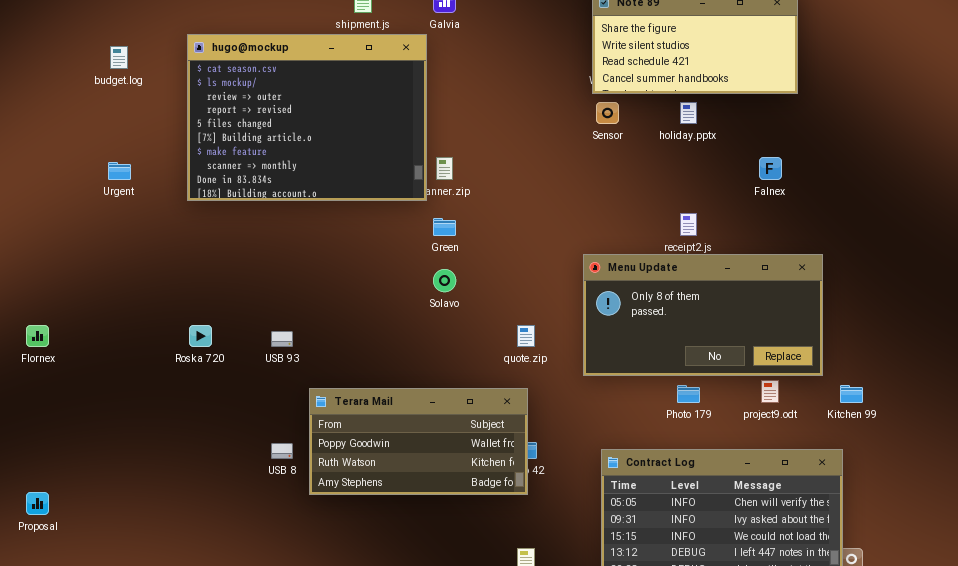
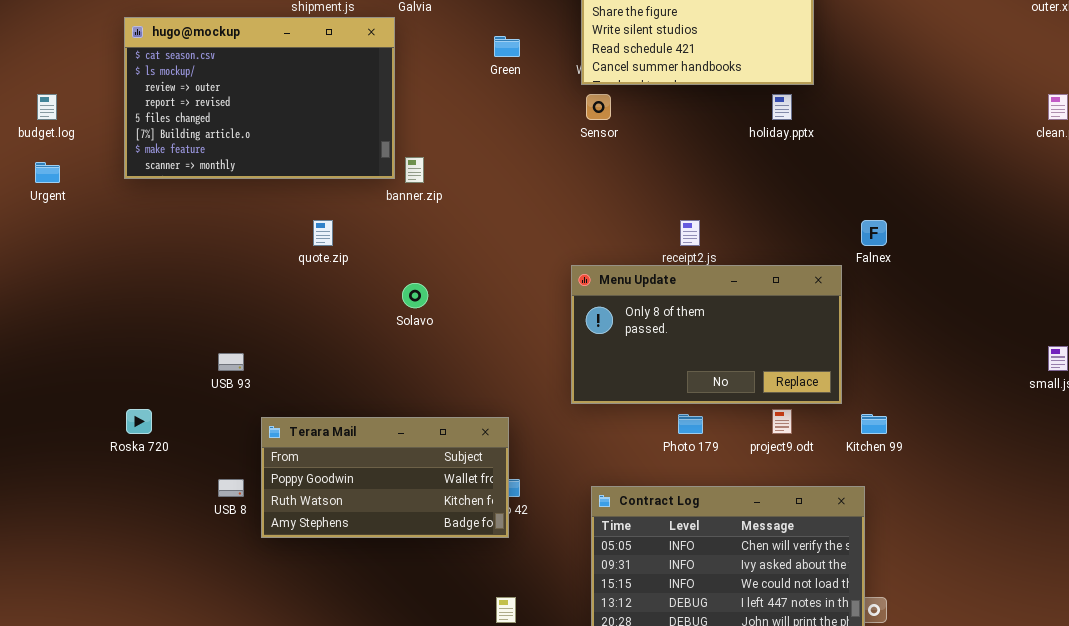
hugo@mockup: [187,34,427,201] -> [124,17,395,179], resized
budget.log: [110,46,128,69] -> [37,94,57,120], moved
holiday.pptx: [680,102,697,124] -> [772,94,792,120], moved
Falnex: [759,157,782,180] -> [861,220,887,246], moved
Green: [433,218,456,236] -> [494,36,520,57], moved
Roska 720: [189,325,212,347] -> [126,409,152,434], moved
quote.zip: [517,325,535,347] -> [313,220,333,246], moved

